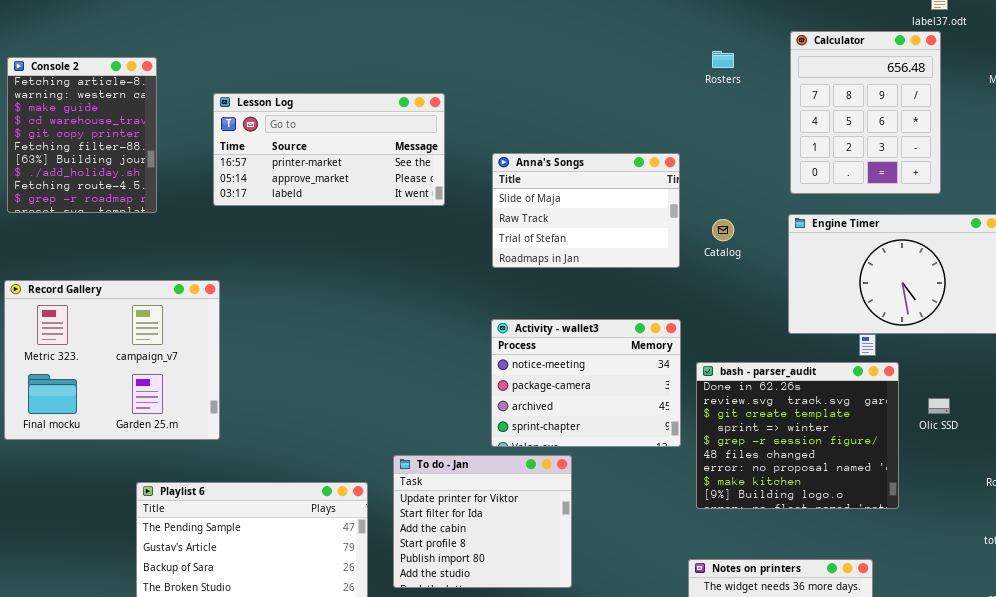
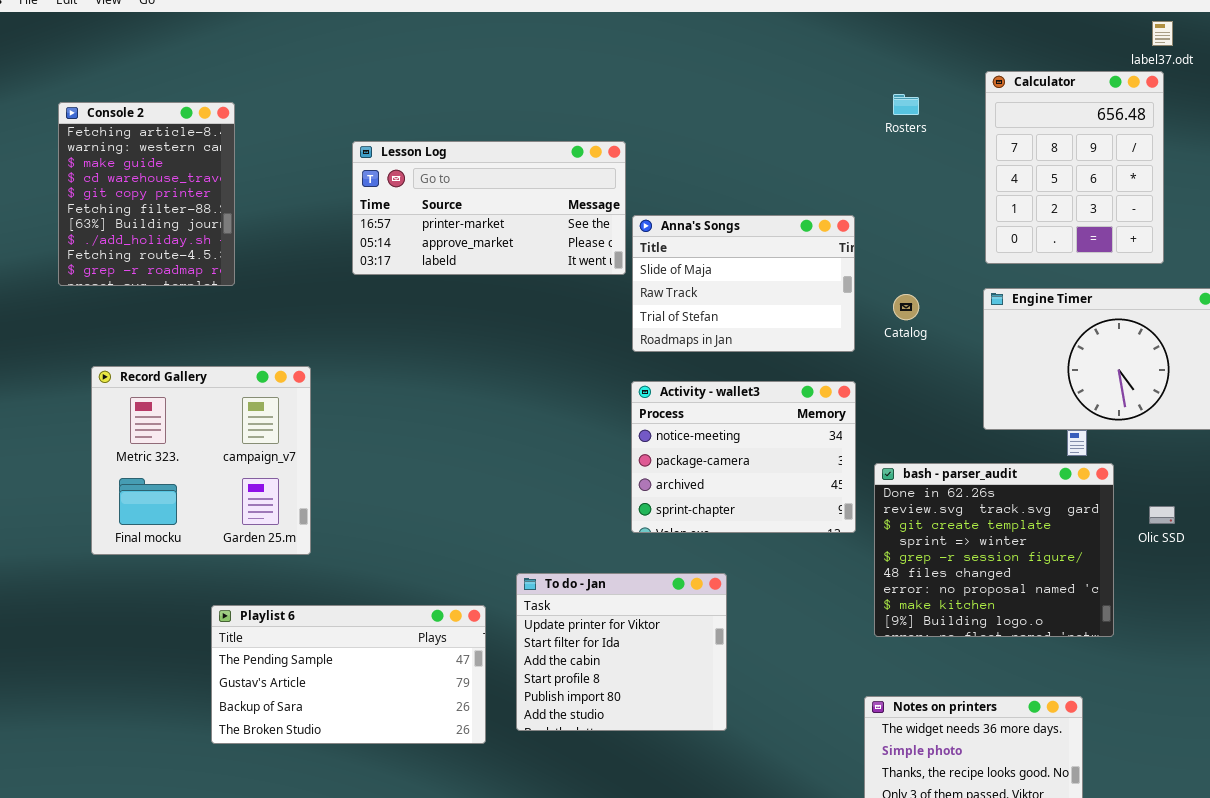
Lesson Log: [213,93,445,206] -> [352,141,626,275], moved
Record Gallery: [4,280,220,440] -> [91,366,311,555], resized
Activity - wallet3: [491,319,681,447] -> [631,381,856,533], moved

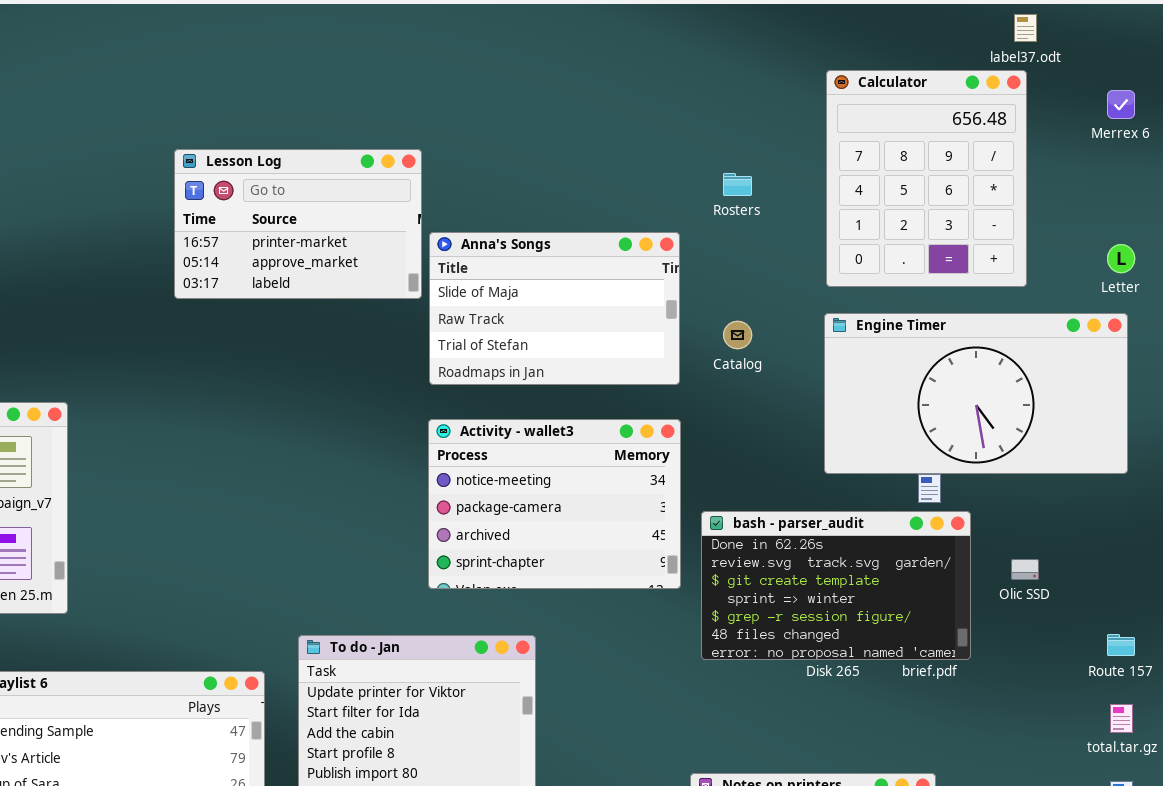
Rosters: [893,94,919,115] -> [723,173,752,196], moved
Lesson Log: [352,141,626,275] -> [174,149,422,299], resized
bash - parser_audit: [874,463,1114,637] -> [701,511,971,660], resized

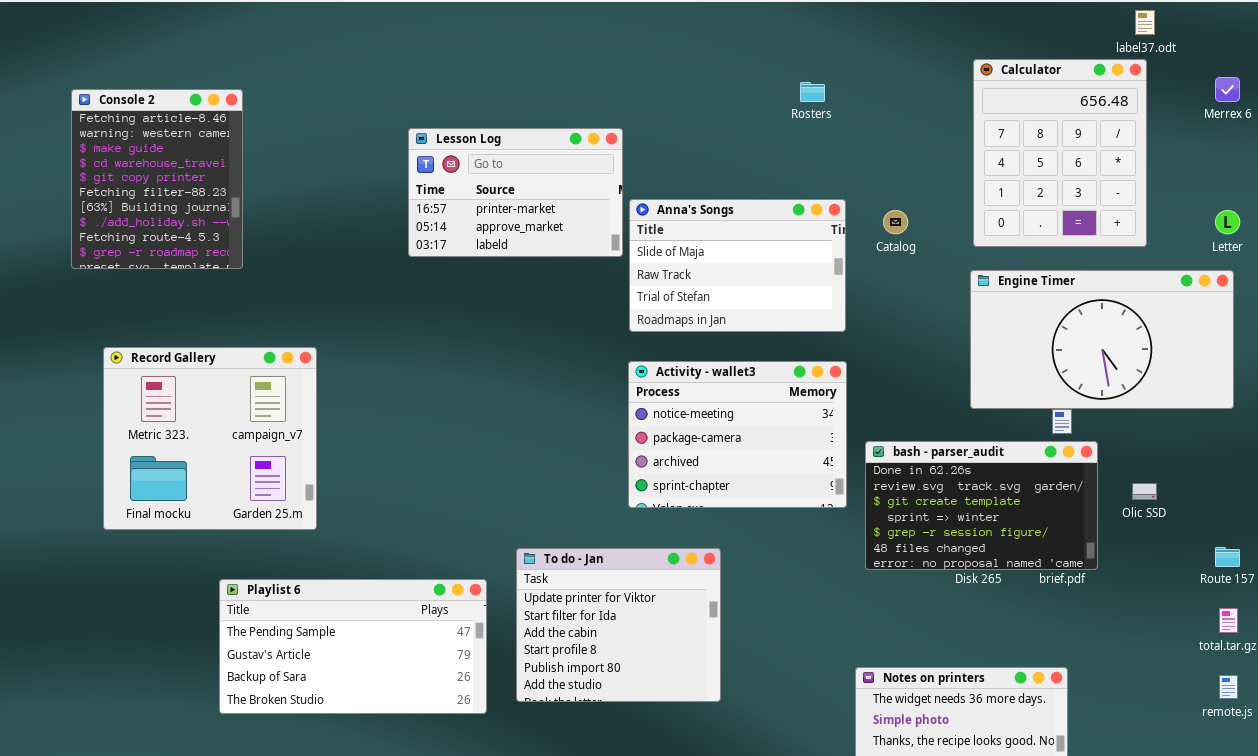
Rosters: [723,173,752,196] -> [800,82,825,102], moved
Catalog: [723,321,752,349] -> [883,210,908,234], moved

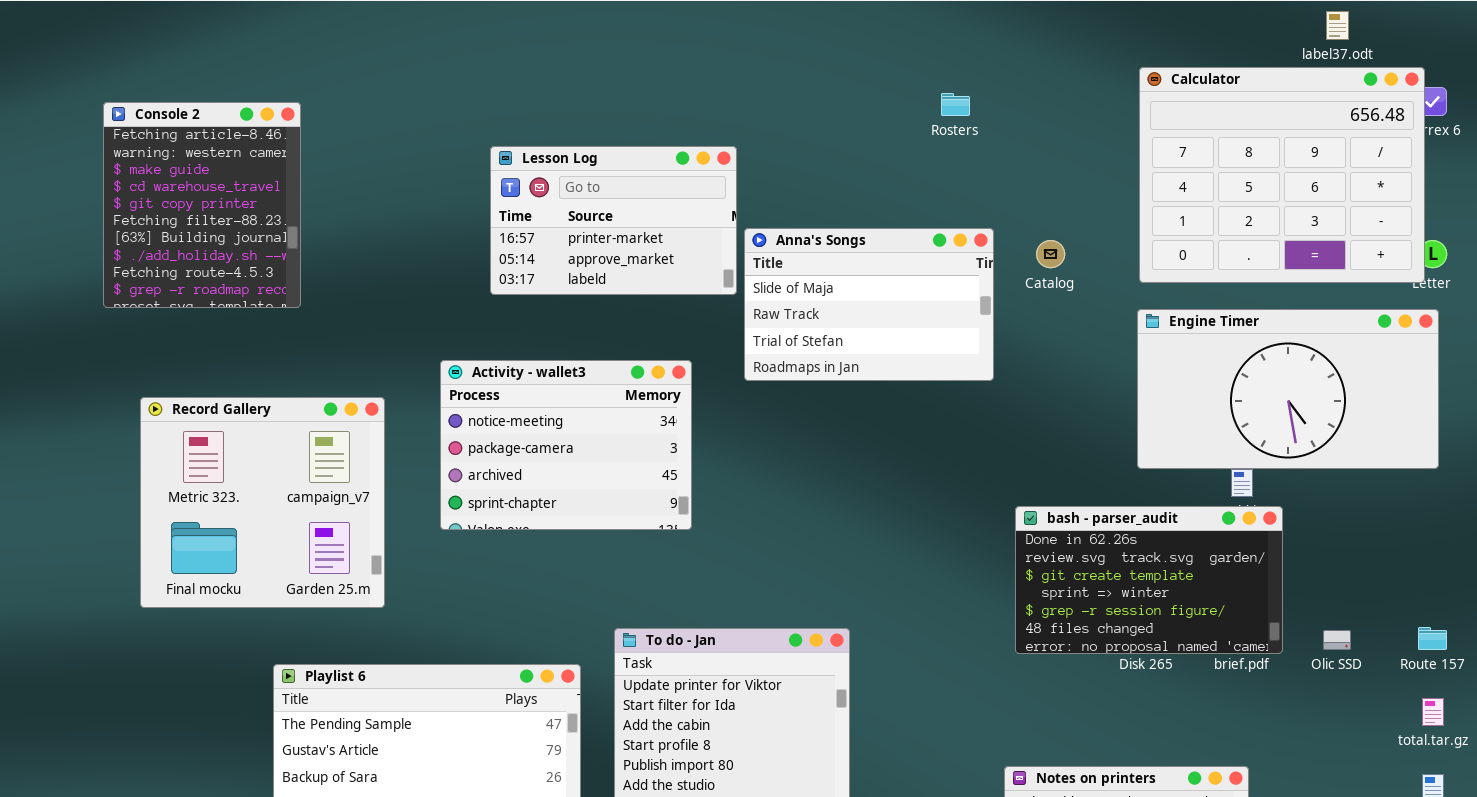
Calculator: [973,59,1147,247] -> [1139,67,1425,283], resized
Activity - wallet3: [628,361,847,508] -> [440,360,692,530], moved
Olic SSD: [1132,483,1157,500] -> [1323,630,1351,650], moved

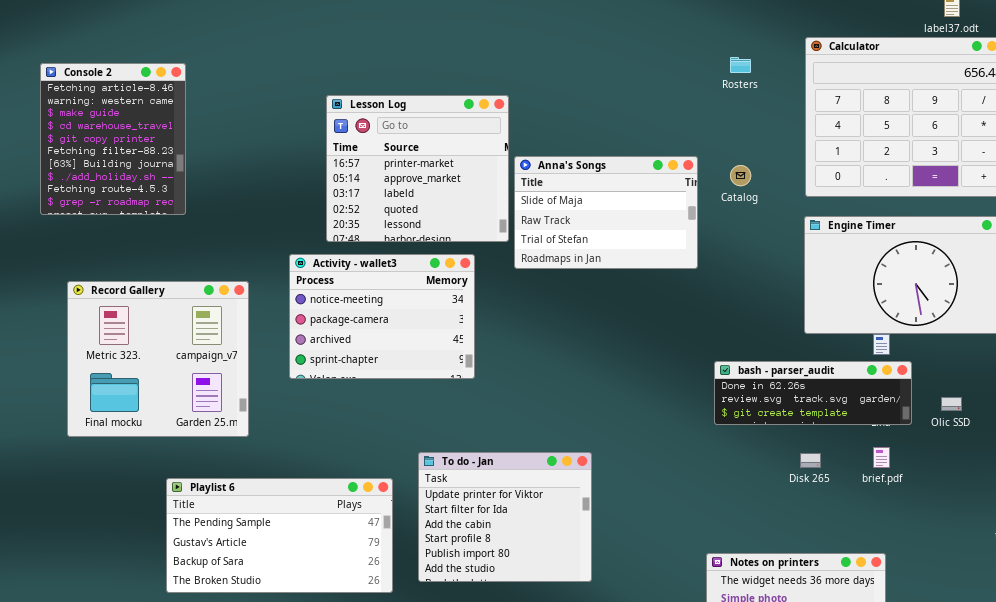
Rosters: [941,93,970,116] -> [730,57,751,73], moved
Lesson Log: [490,146,737,295] -> [326,95,509,242], resized
bash - parser_audit: [1015,506,1283,654] -> [714,361,912,425], resized
Olic SSD: [1323,630,1351,650] -> [941,397,962,411], moved

